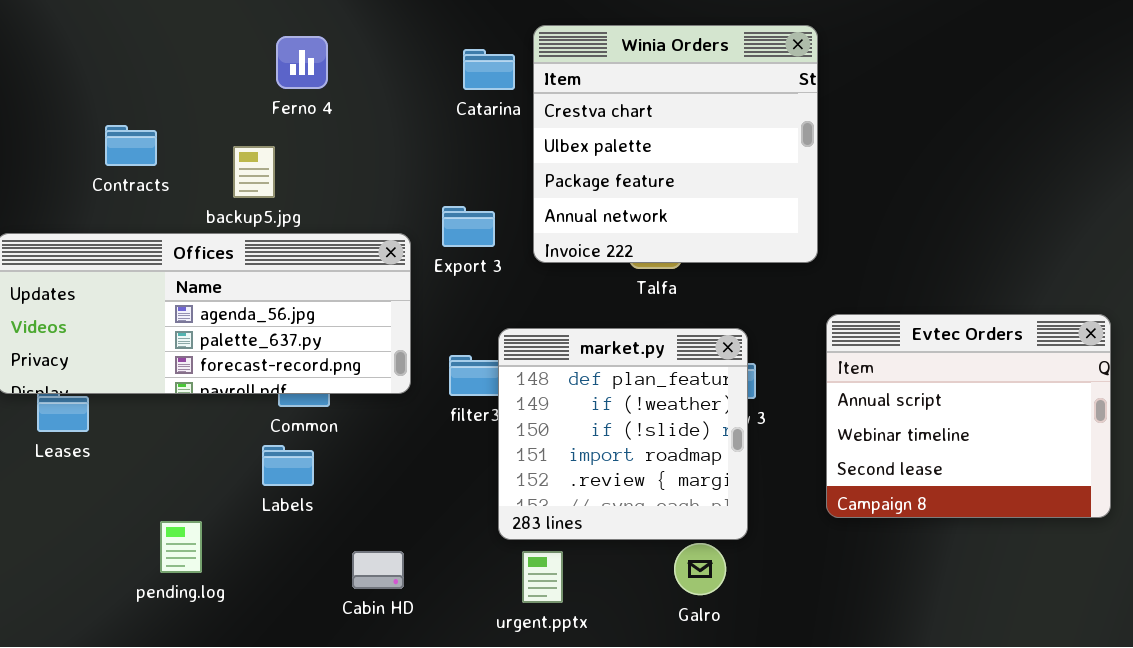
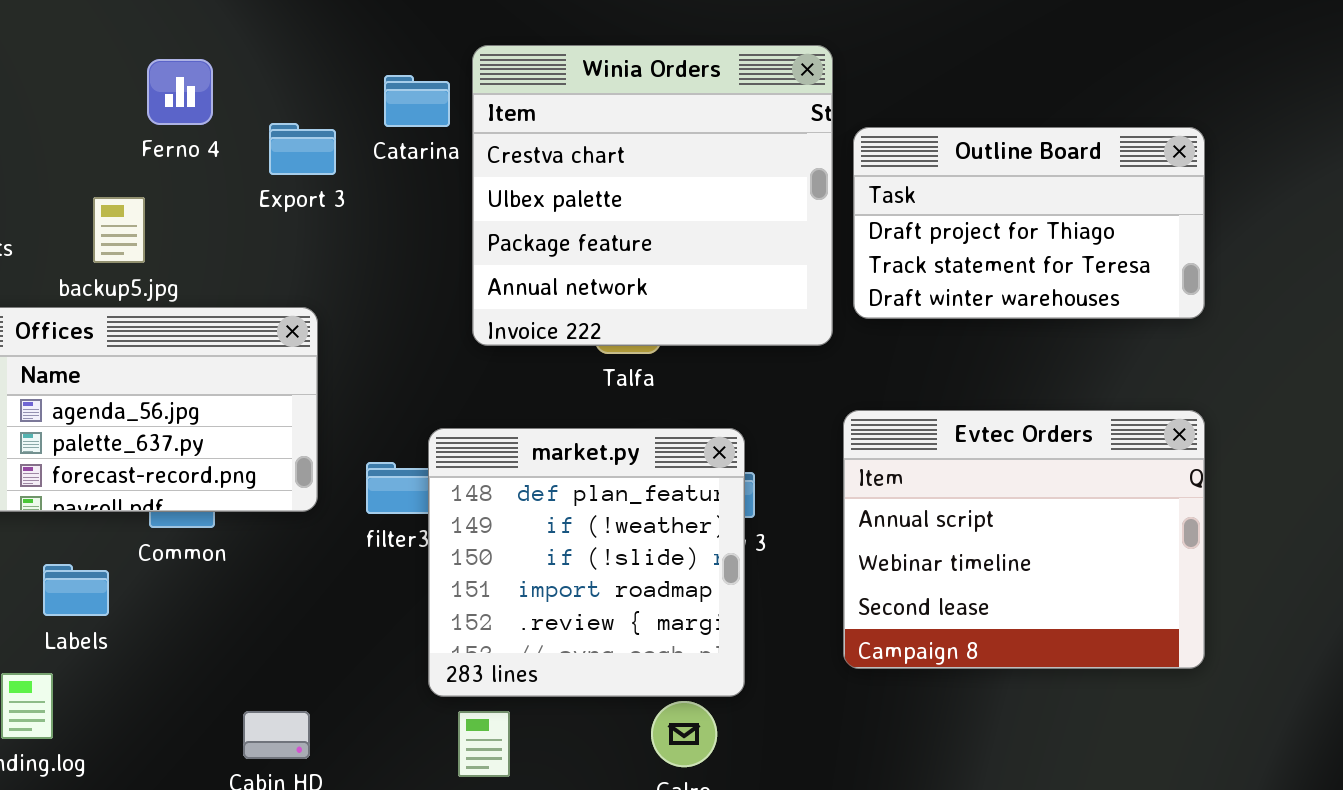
Outline Board: none -> [853,127,1205,319], opened
Export 3: [442,206,495,247] -> [269,123,336,175], moved
Labels: [262,445,314,486] -> [43,564,109,616], moved

